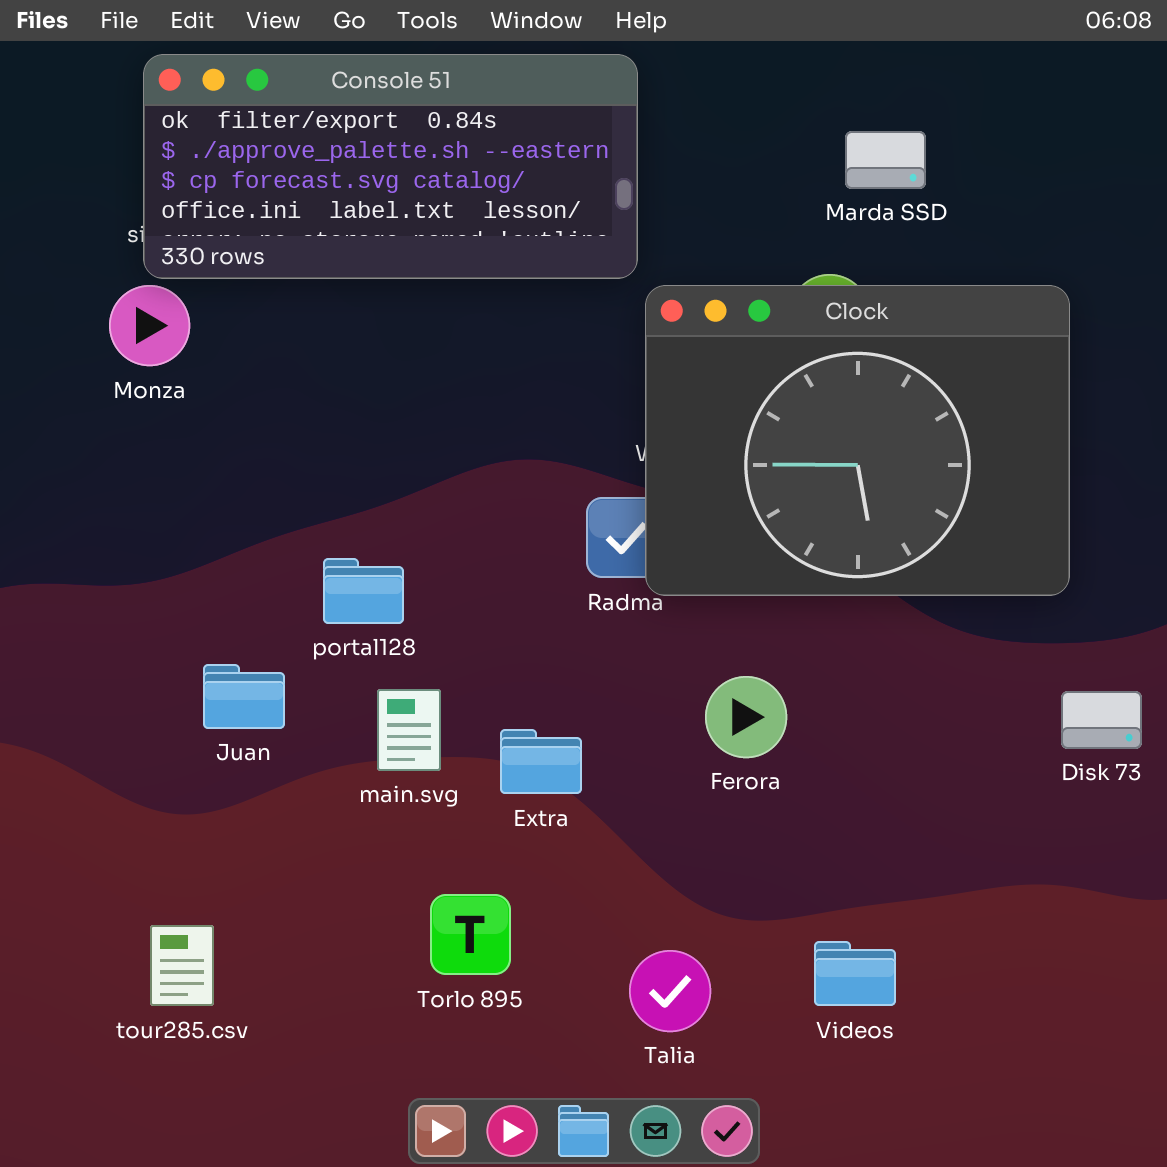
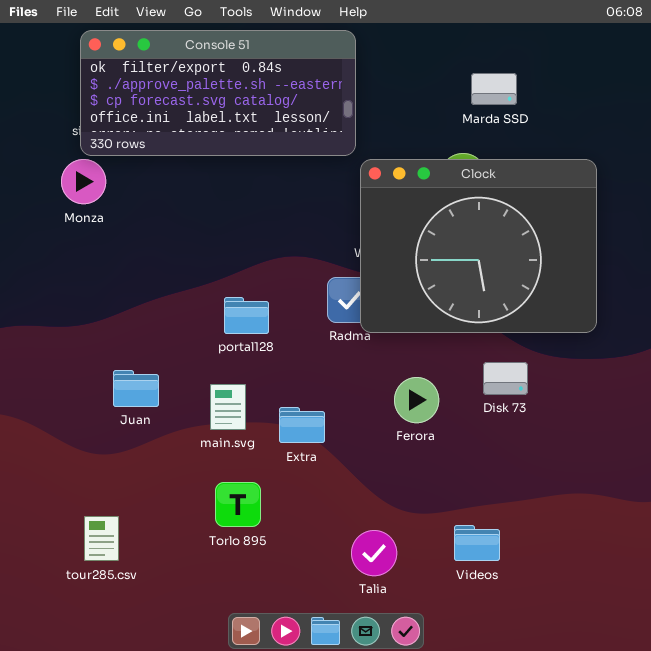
portal128: [323,558,404,624] -> [224,297,269,334], moved
Disk 73: [1061,691,1142,749] -> [483,362,528,395], moved
Torlo 895: [430,894,511,975] -> [215,482,261,527], moved

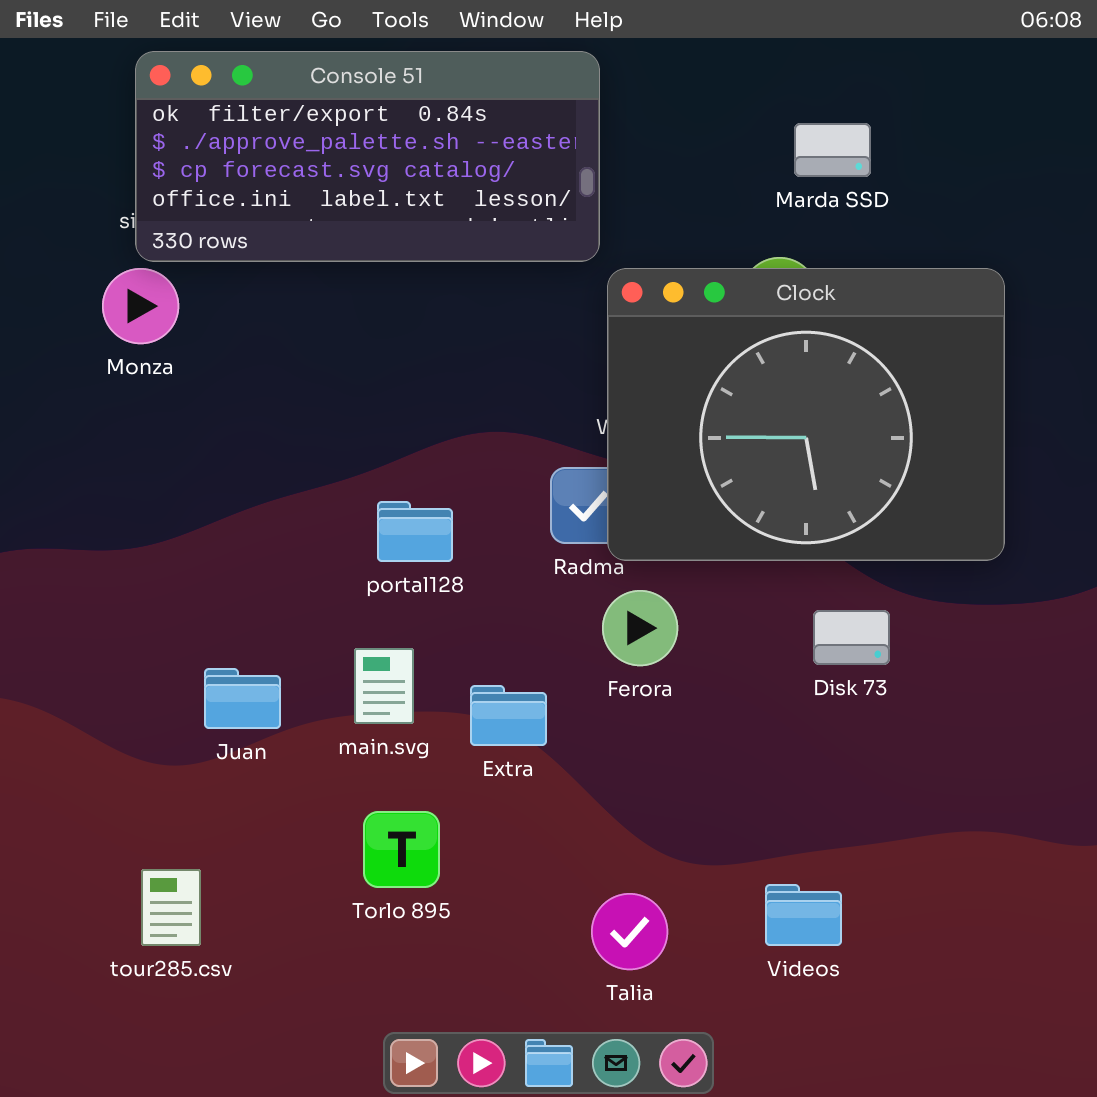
Juan: [113,370,159,407] -> [204,668,281,729], moved
Ferora: [394,377,439,423] -> [602,590,678,666], moved

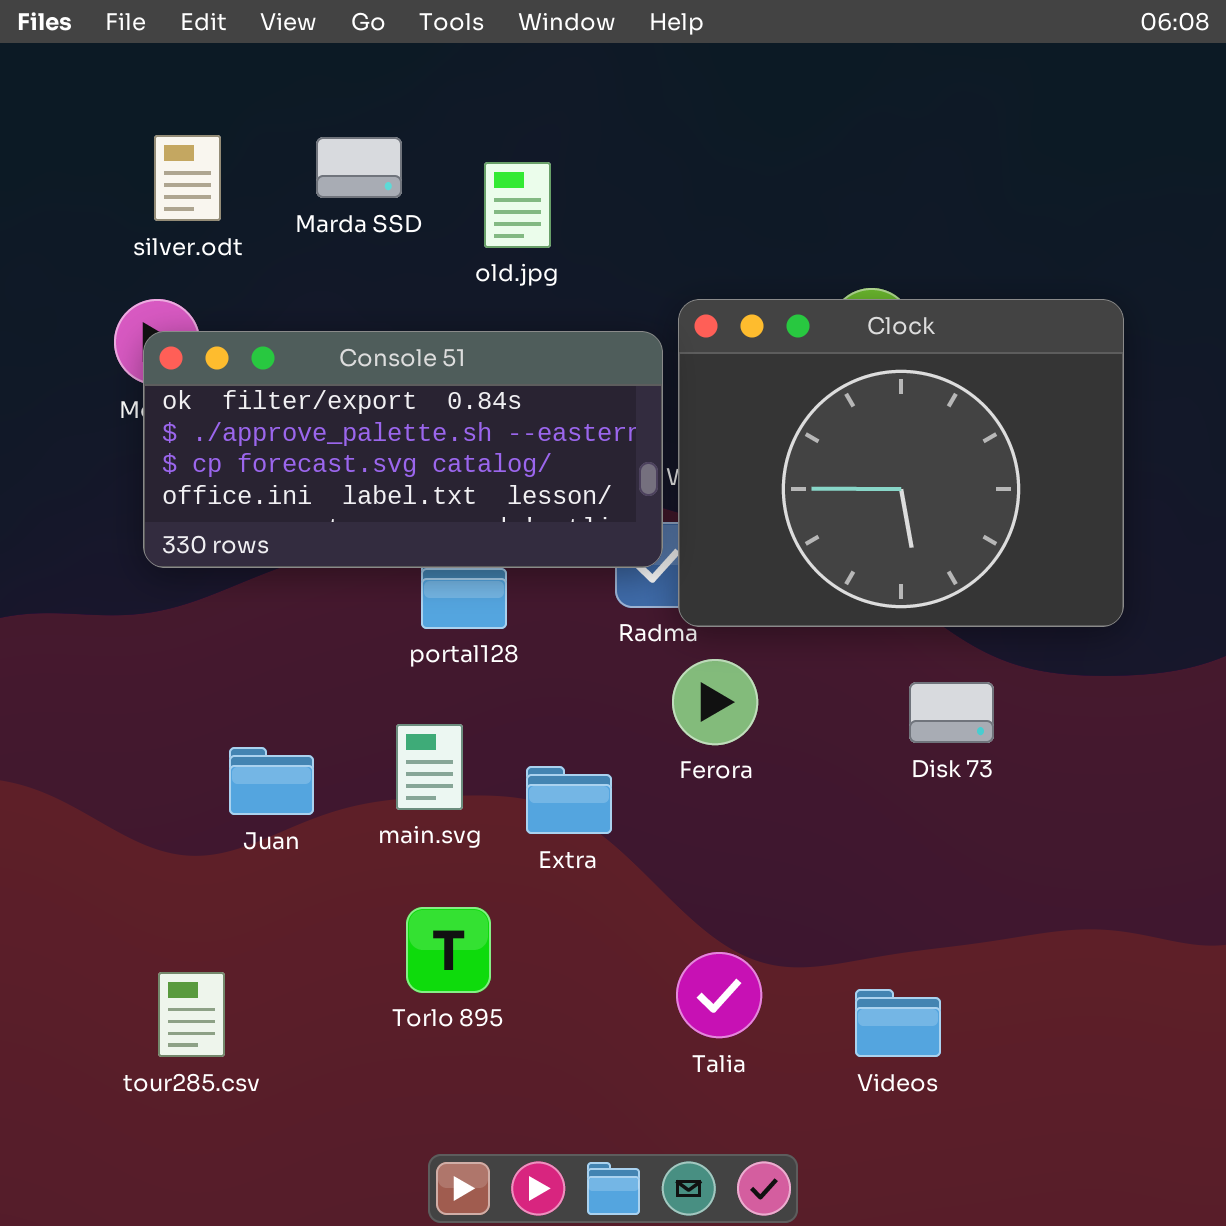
Console 51: [135,51,600,262] -> [143,331,663,568], moved
Marda SSD: [794,123,871,177] -> [316,137,402,198], moved
Talia: [591,893,668,970] -> [676,952,762,1038], moved

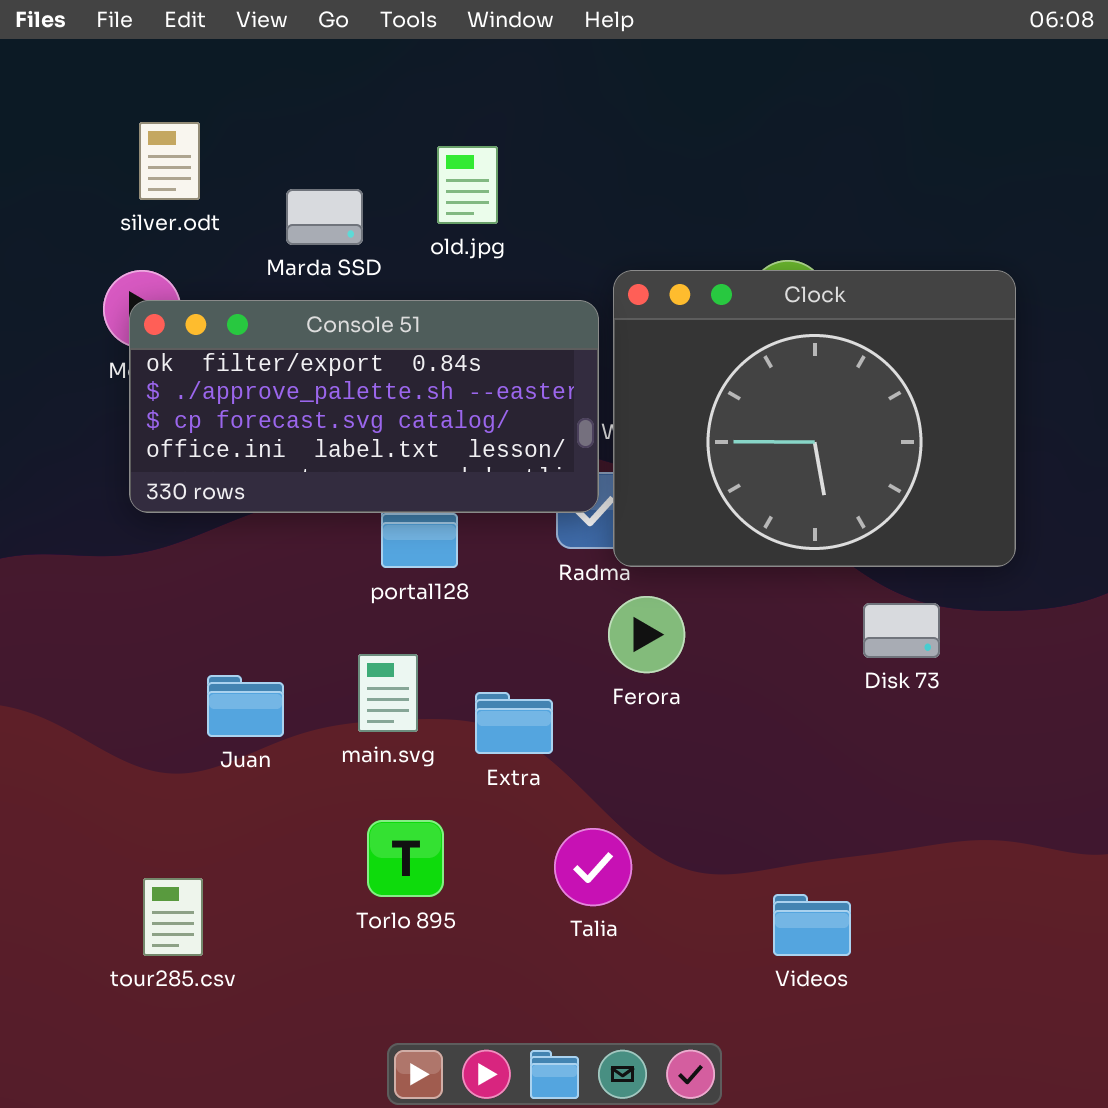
Marda SSD: [316,137,402,198] -> [286,189,363,245], moved
Disk 73: [909,682,994,743] -> [863,603,940,658], moved
Talia: [676,952,762,1038] -> [554,828,632,906], moved

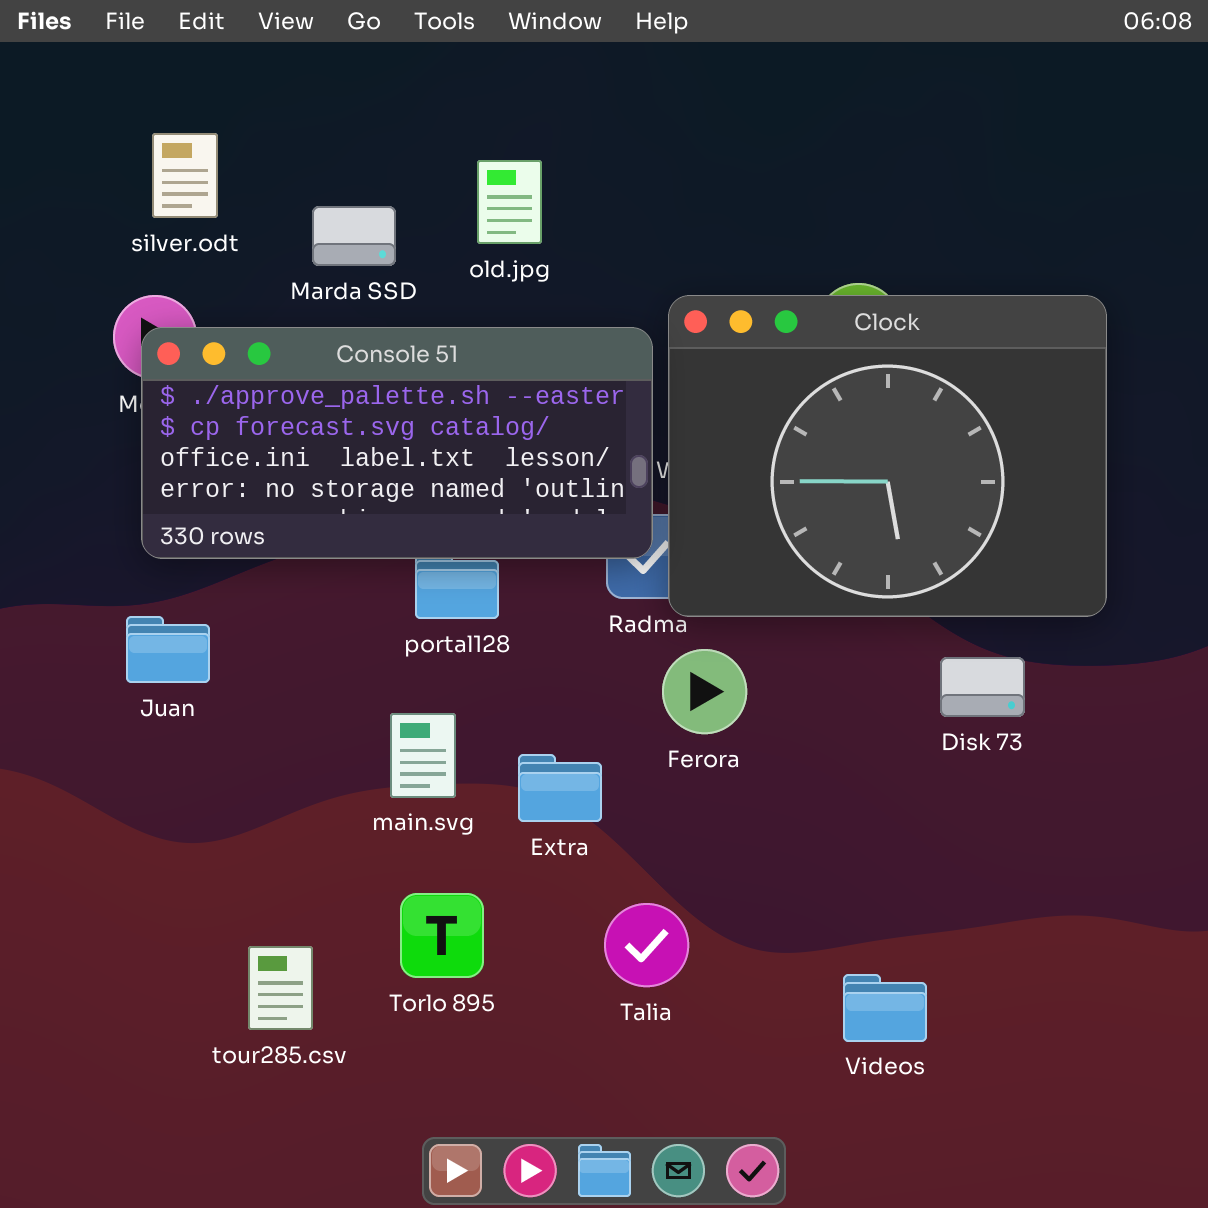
Console 51: [129,300,599,513] -> [141,327,653,559], scrolled down 1 row
Juan: [207,675,284,737] -> [126,616,210,683], moved
tour285.csv: [143,878,203,956] -> [248,946,313,1030], moved

